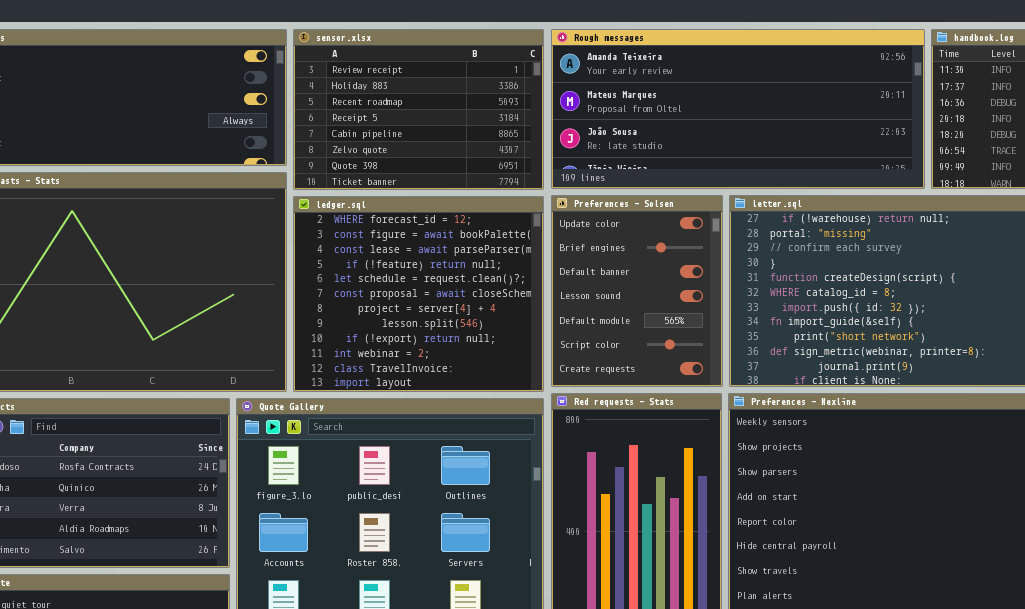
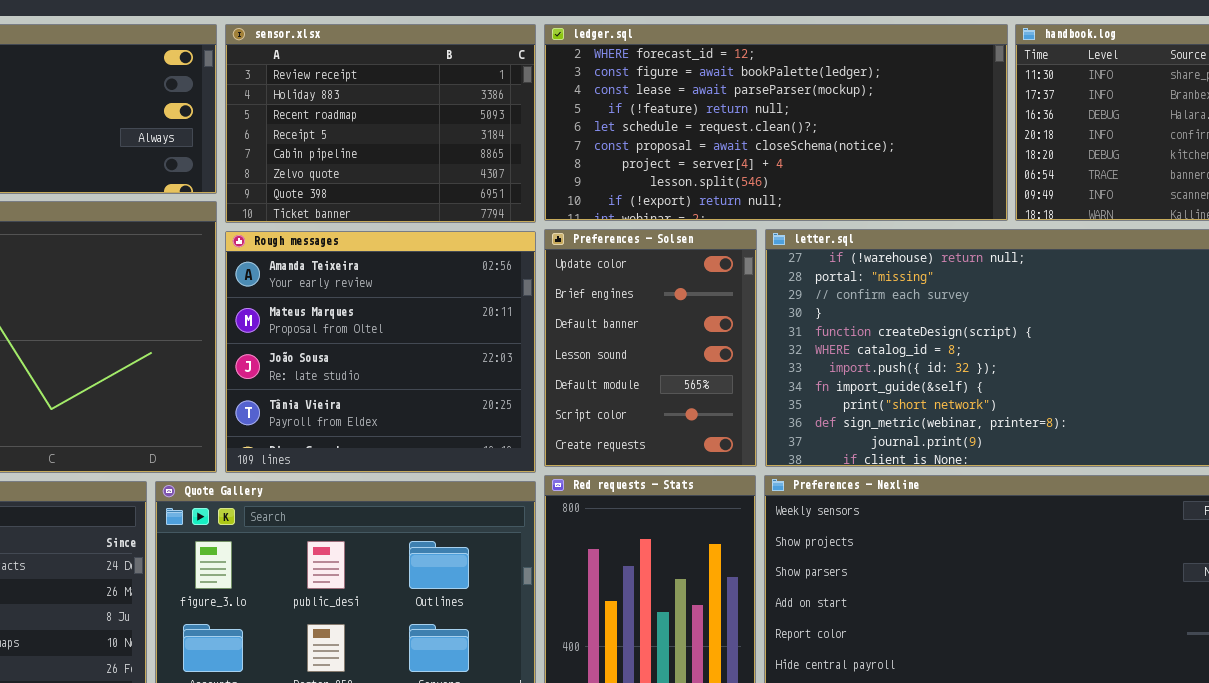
Rough messages: [551,29,925,189] -> [225,231,536,473], moved, resized
ledger.sql: [293,196,544,392] -> [544,24,1008,221], moved, resized

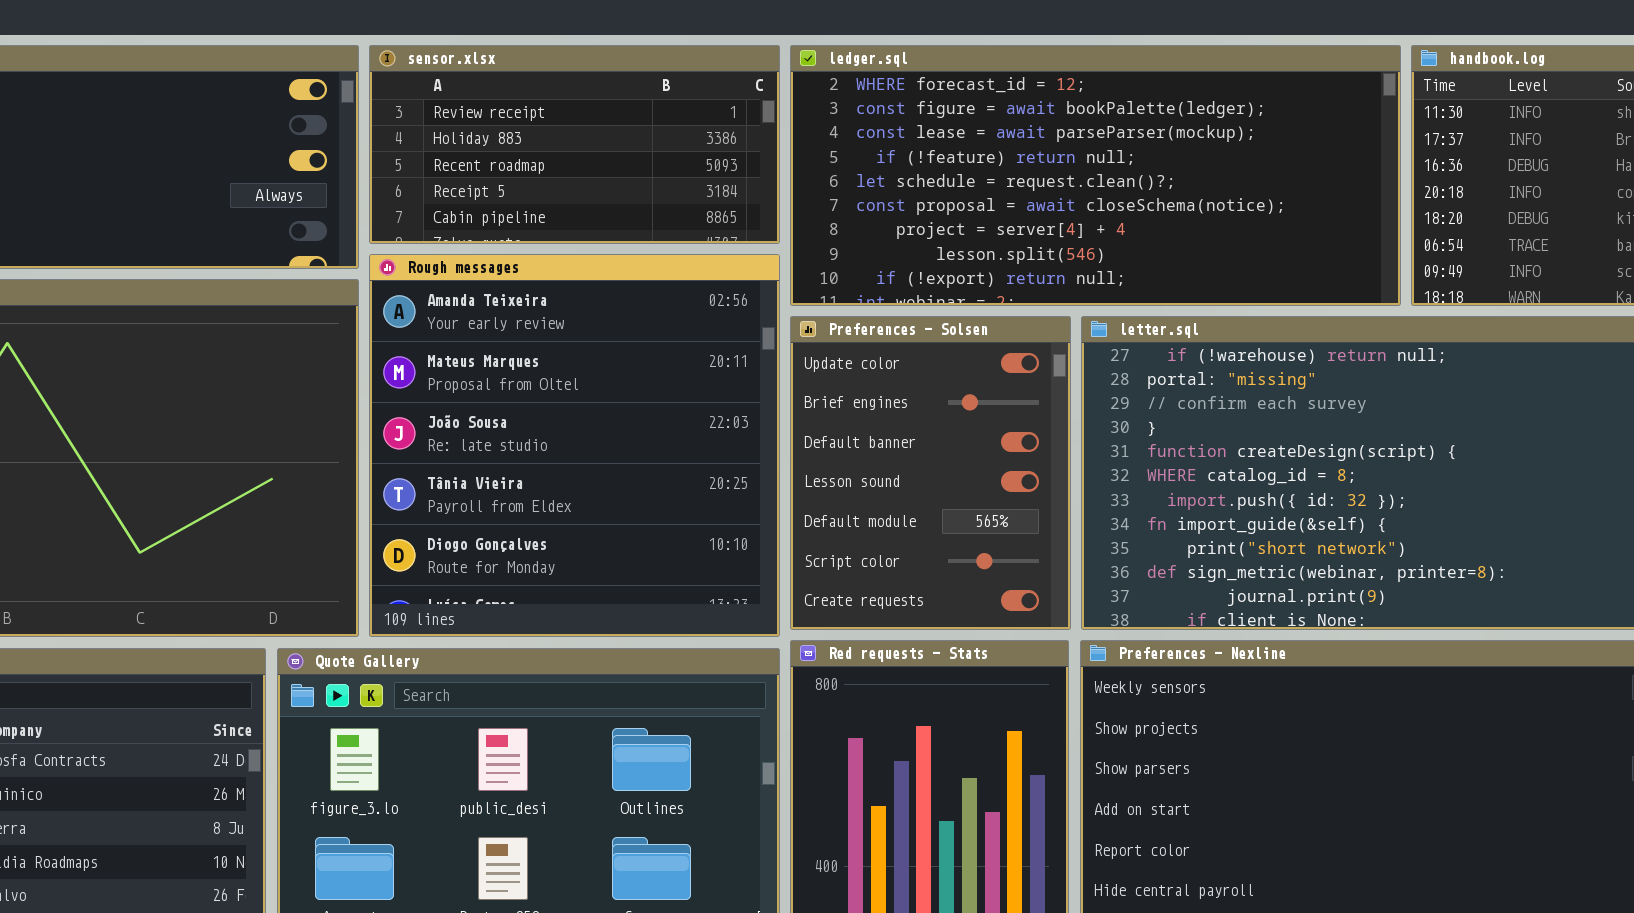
sensor.xlsx: [225,24,536,223] -> [369,45,780,244], resized
Rough messages: [225,231,536,473] -> [369,254,780,637], resized

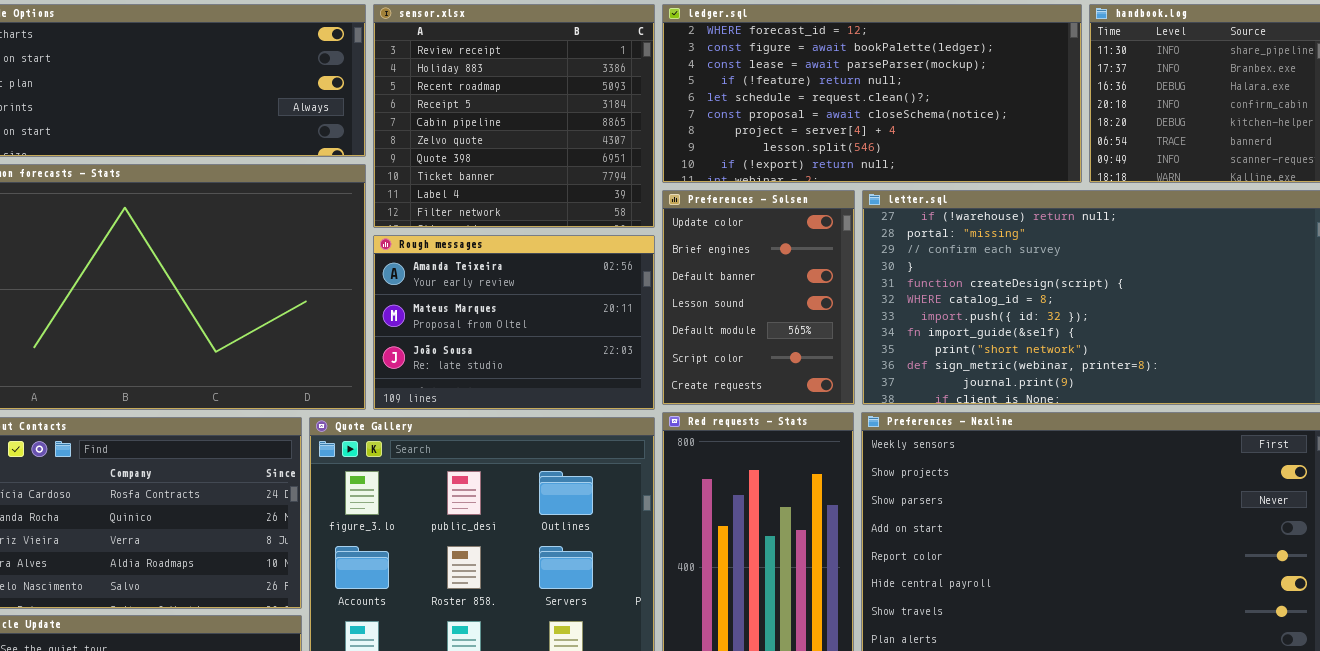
sensor.xlsx: [369,45,780,244] -> [373,4,655,228], resized
Rough messages: [369,254,780,637] -> [373,235,655,410], resized

